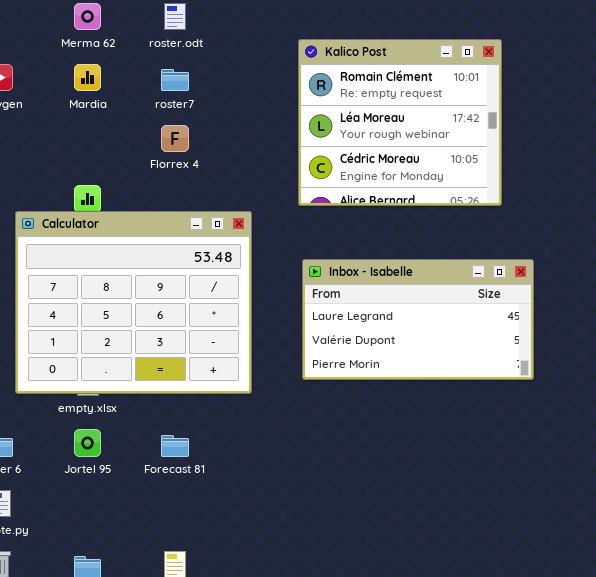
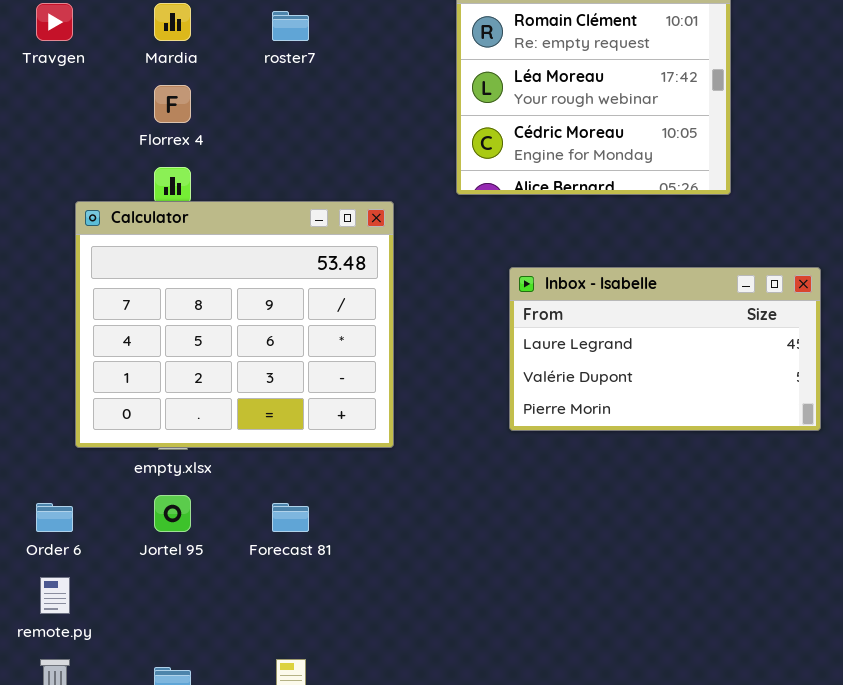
Florrex 4: [161,125,189,152] -> [154,85,191,123], moved
Inbox - Isabelle: [302,259,534,380] -> [509,267,821,431], moved

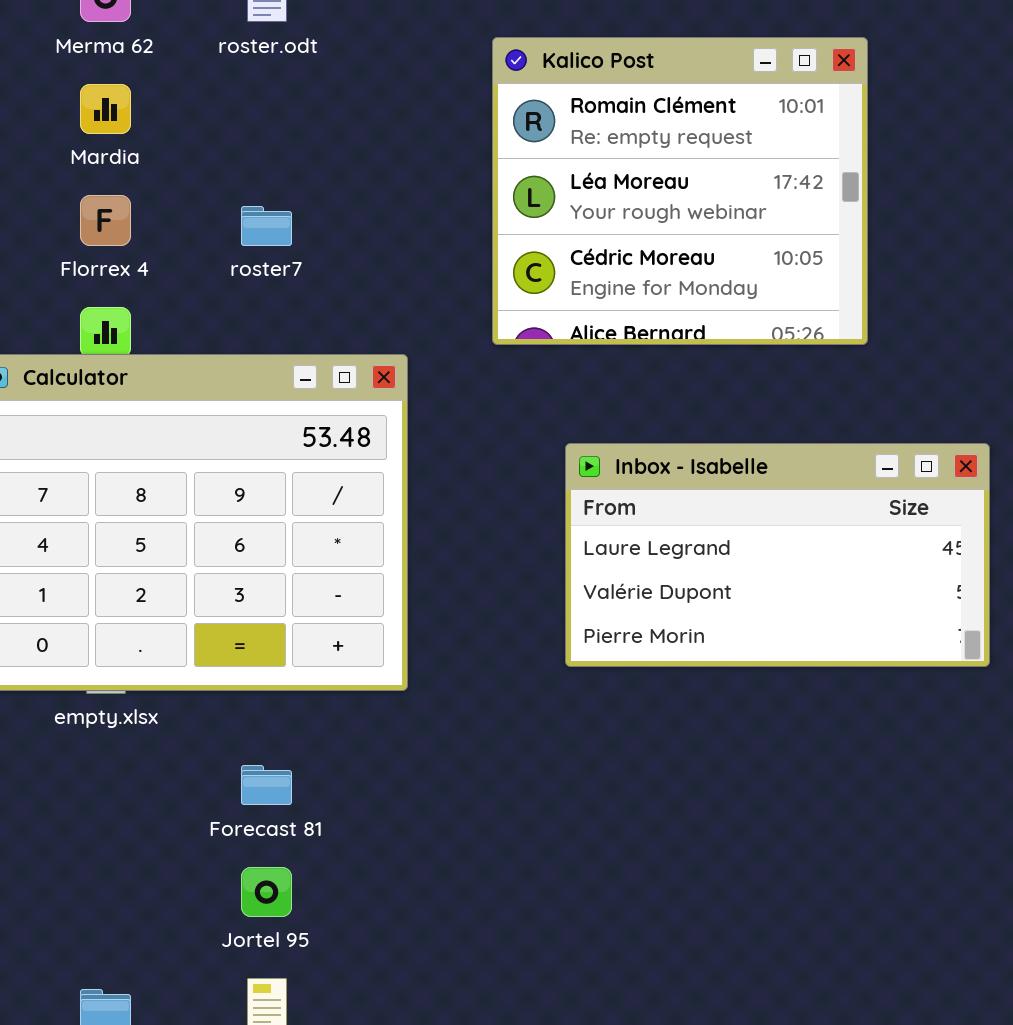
roster7: [272,11,309,41] -> [241,206,292,246], moved
Jortel 95: [154,495,191,532] -> [241,867,292,917], moved

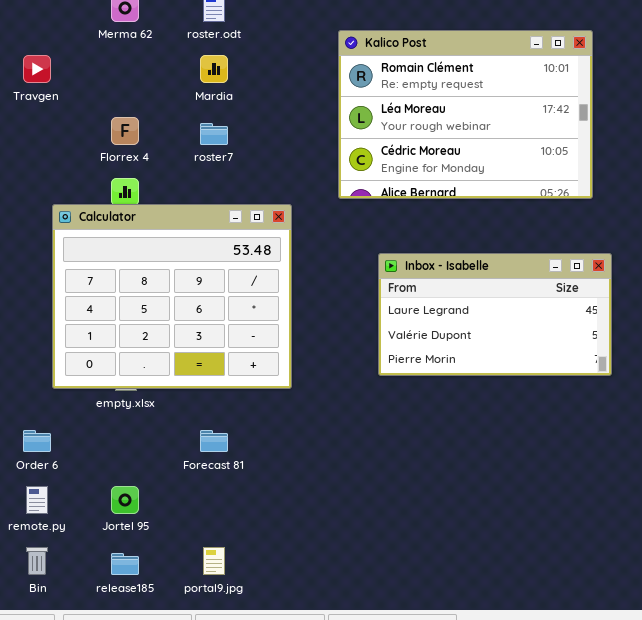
Kalico Post: [492,37,868,345] -> [338,30,593,199], resized
Mardia: [80,84,131,134] -> [200,55,228,83], moved
Jortel 95: [241,867,292,917] -> [111,486,139,514], moved

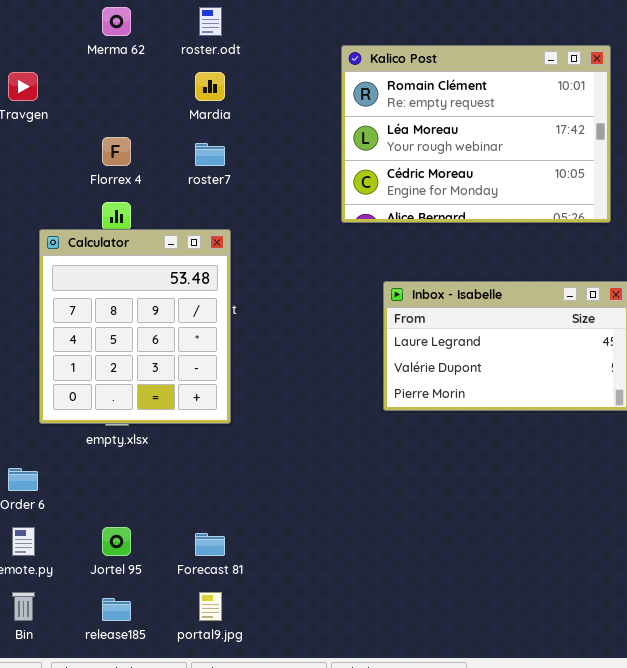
Calculator: [52,204,292,389] -> [39,229,231,424], resized
Forecast 81: [200,430,228,452] -> [195,533,225,556], moved

